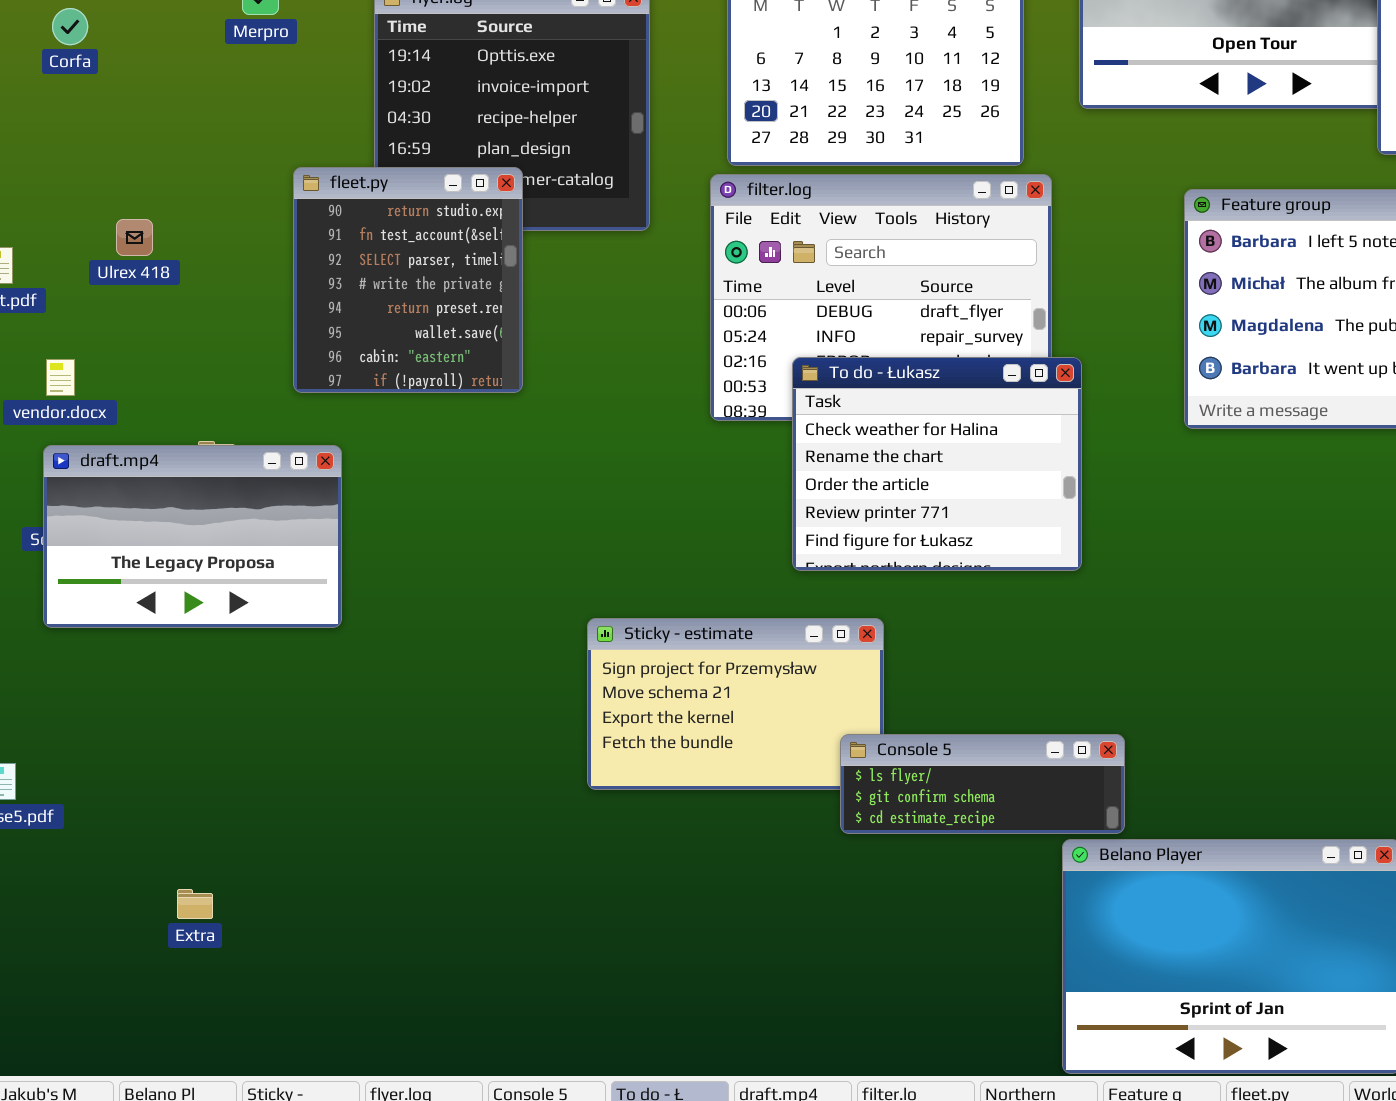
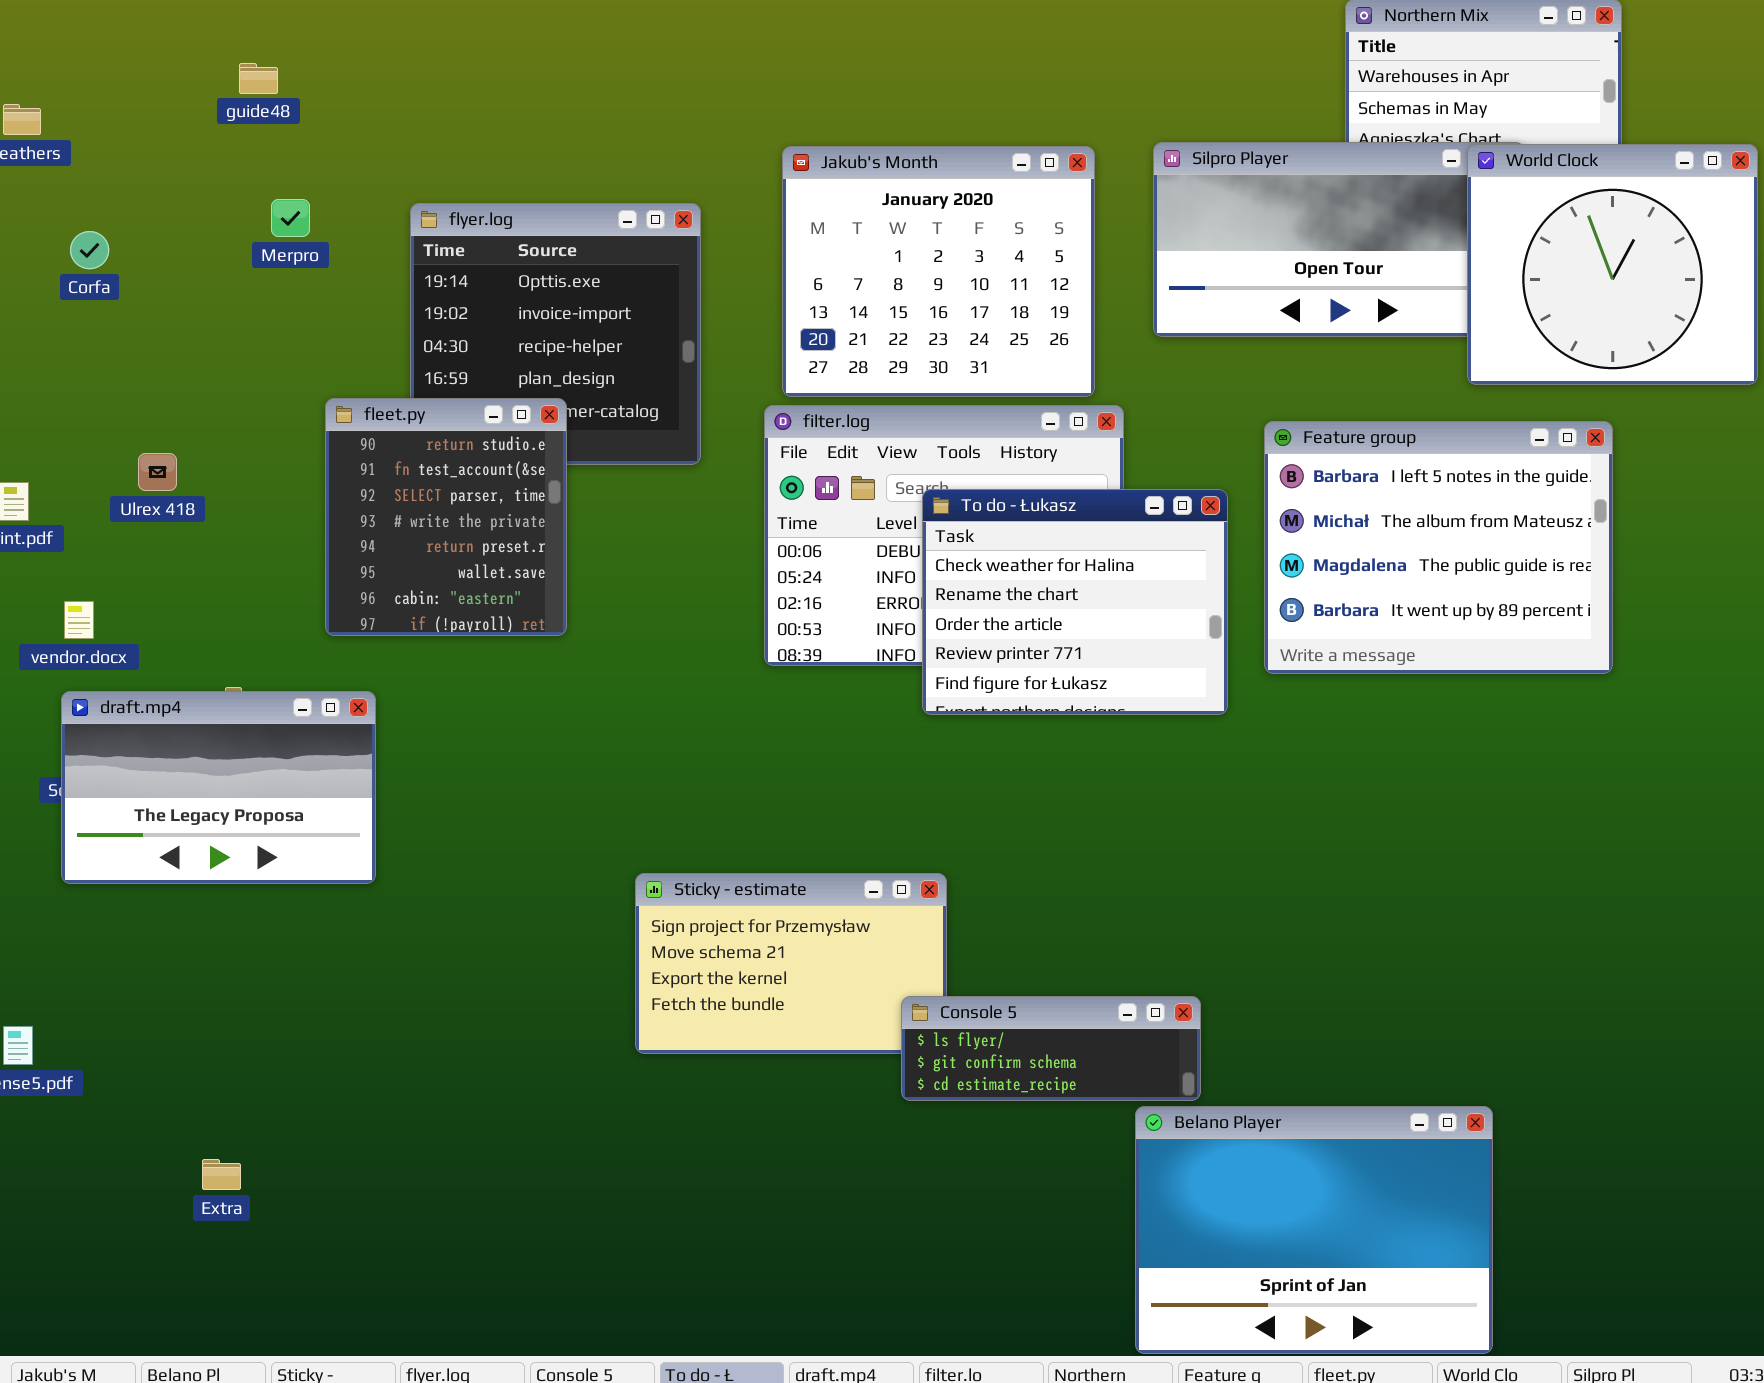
To do - Łukasz: [792,357,1082,571] -> [922,489,1228,715], moved

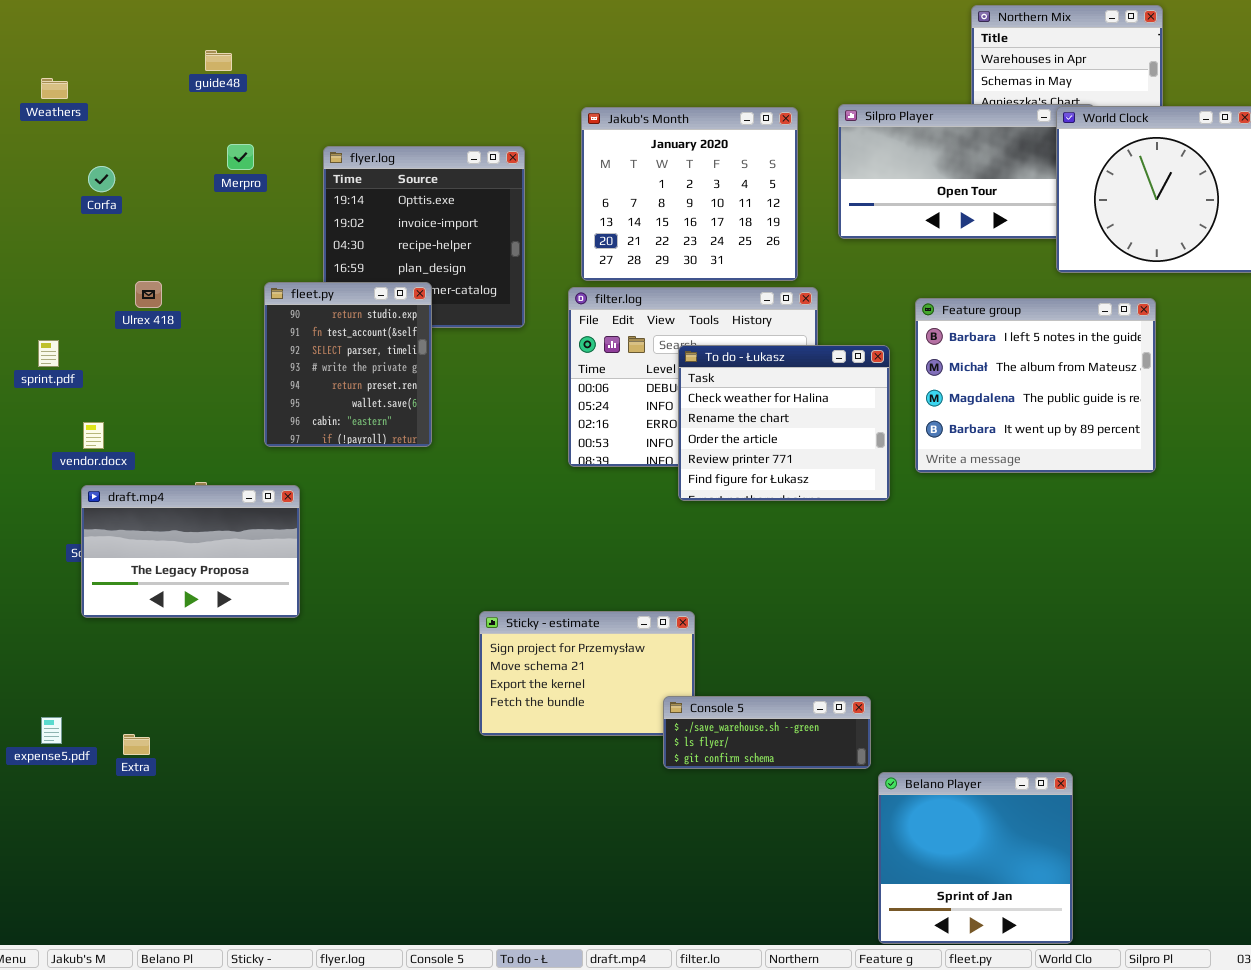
Ulrex 418: [138,453,177,491] -> [135,281,162,308], moved
Console 5: [901,996,1201,1101] -> [663,696,871,769], scrolled up 1 row
Belano Player: [1135,1106,1493,1354] -> [878,772,1073,944], resized
Extra: [202,1159,241,1190] -> [123,734,150,755], moved

